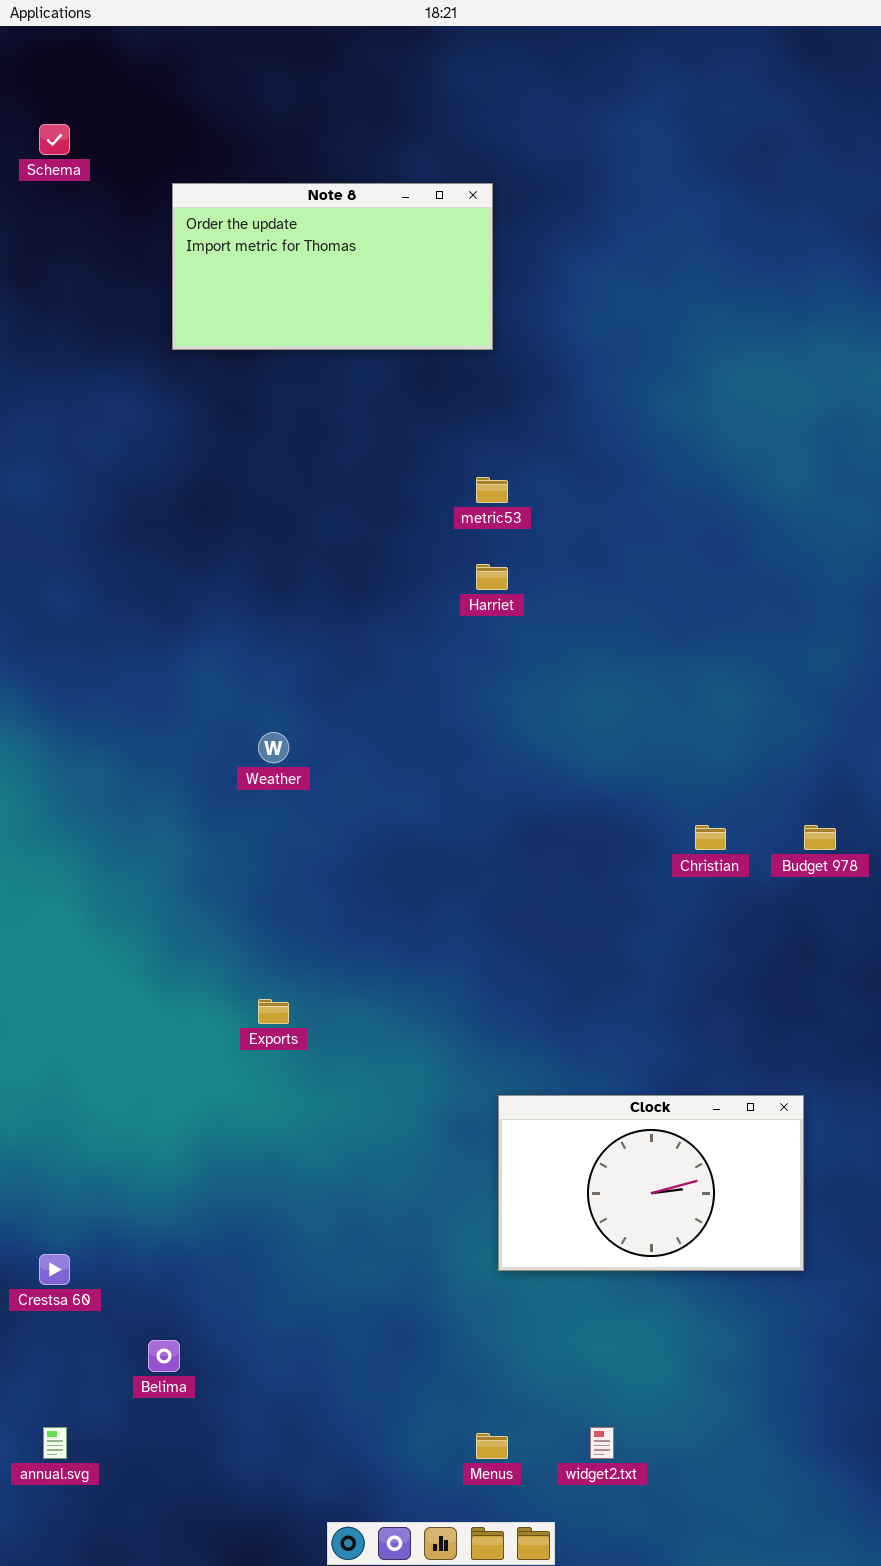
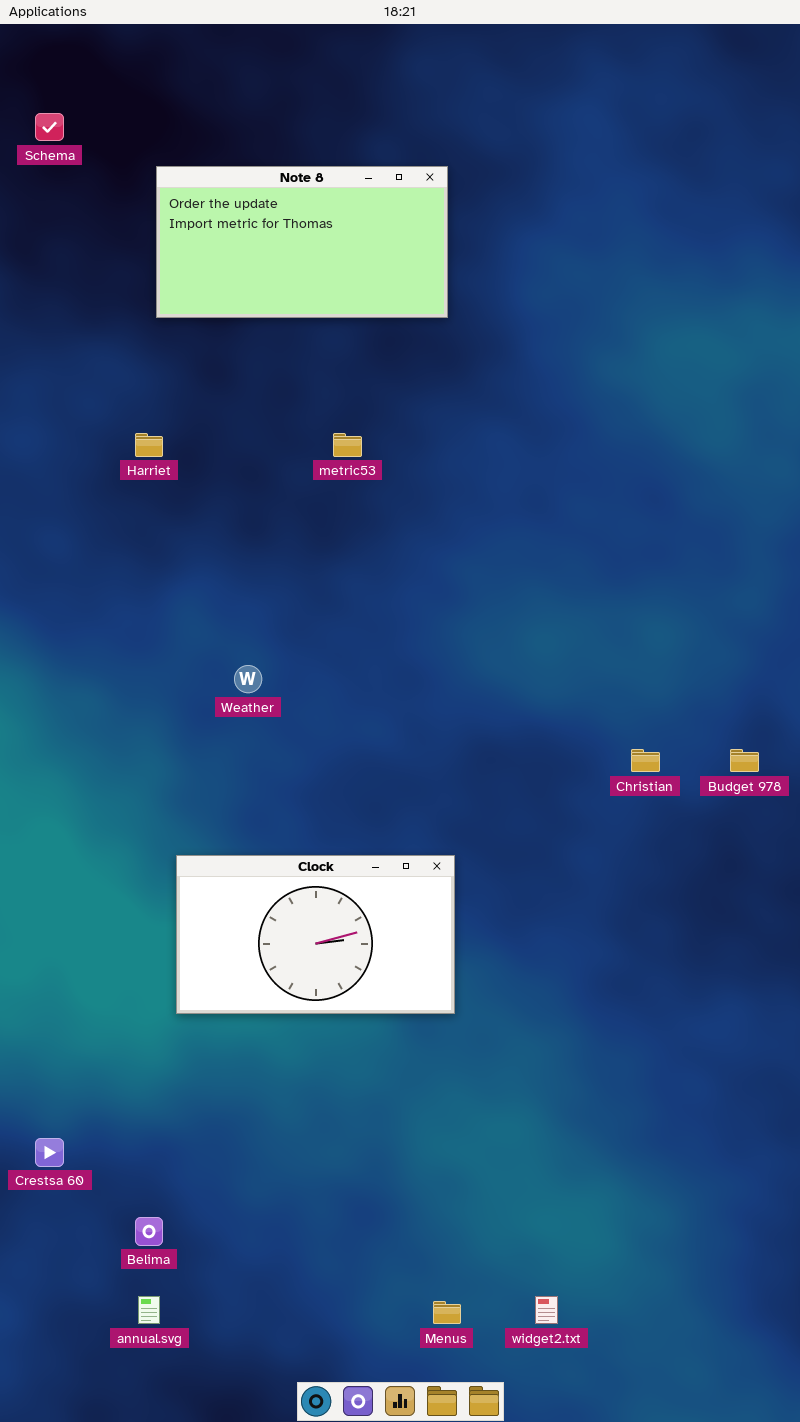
metric53: [476,477,508,503] -> [333,433,362,457], moved
Harriet: [476,564,508,590] -> [135,433,163,457], moved
Clock: [498,1095,804,1271] -> [176,855,455,1014], moved
annual.svg: [43,1427,67,1459] -> [138,1296,160,1324], moved

